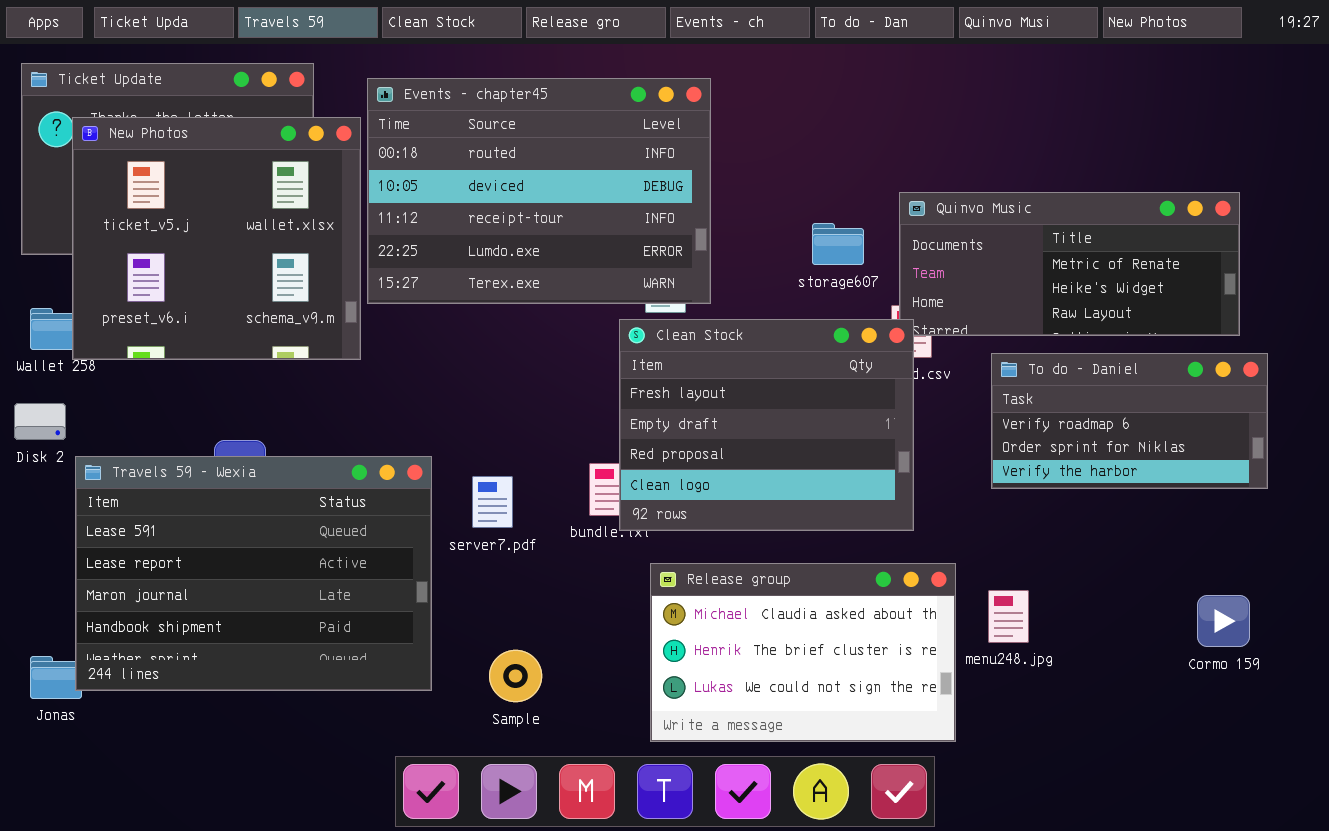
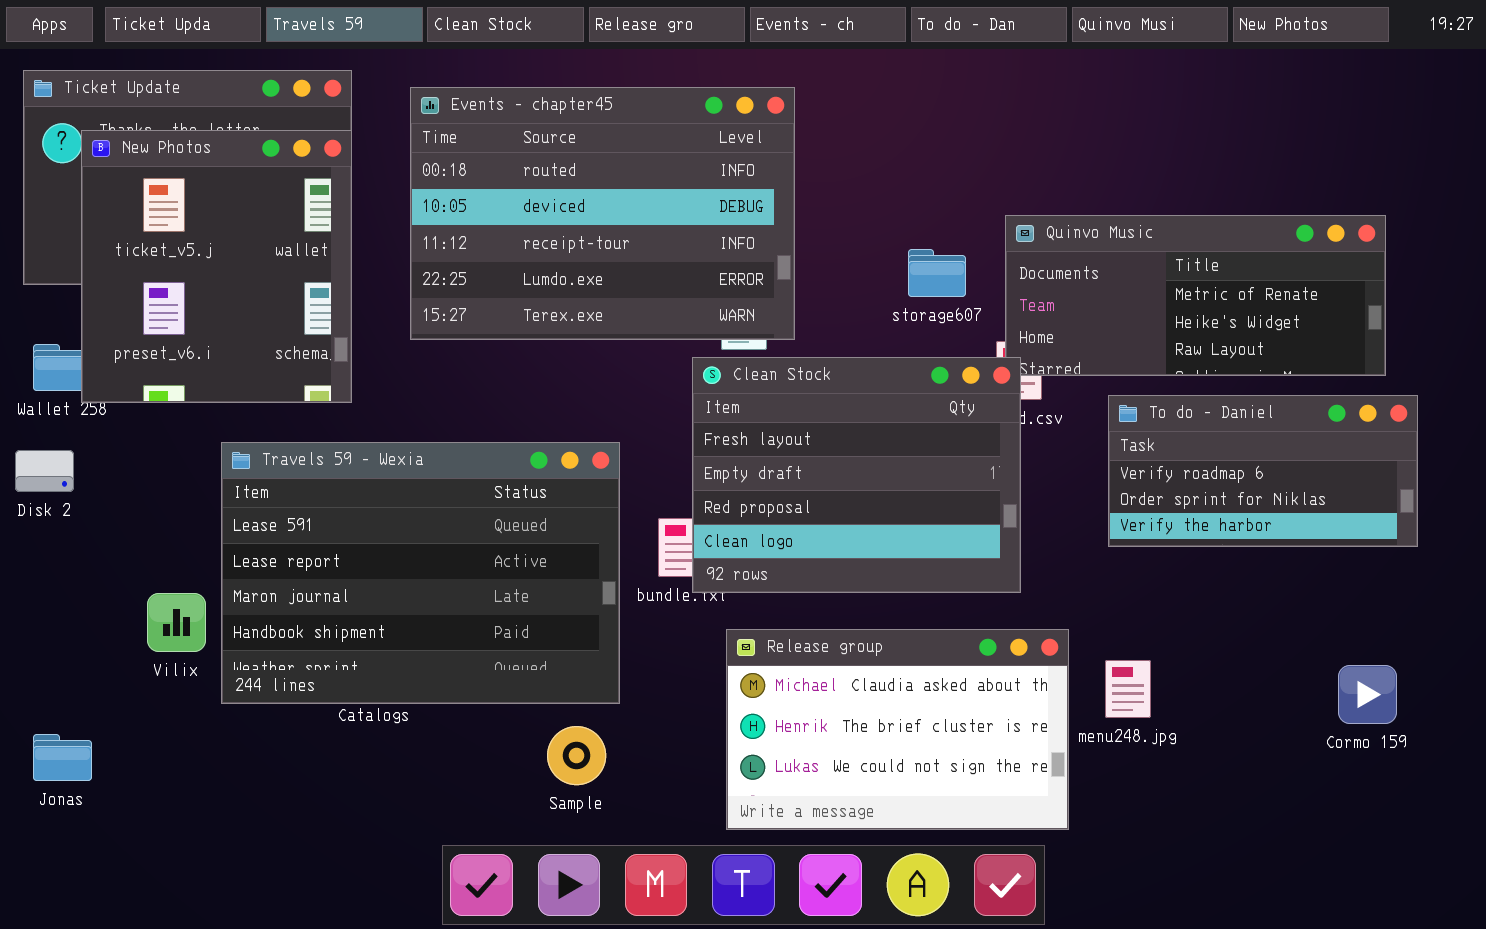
New Photos: [72,117,361,360] -> [81,130,352,403], resized
Travels 59 - Wexia: [75,456,432,691] -> [221,442,620,704], moved

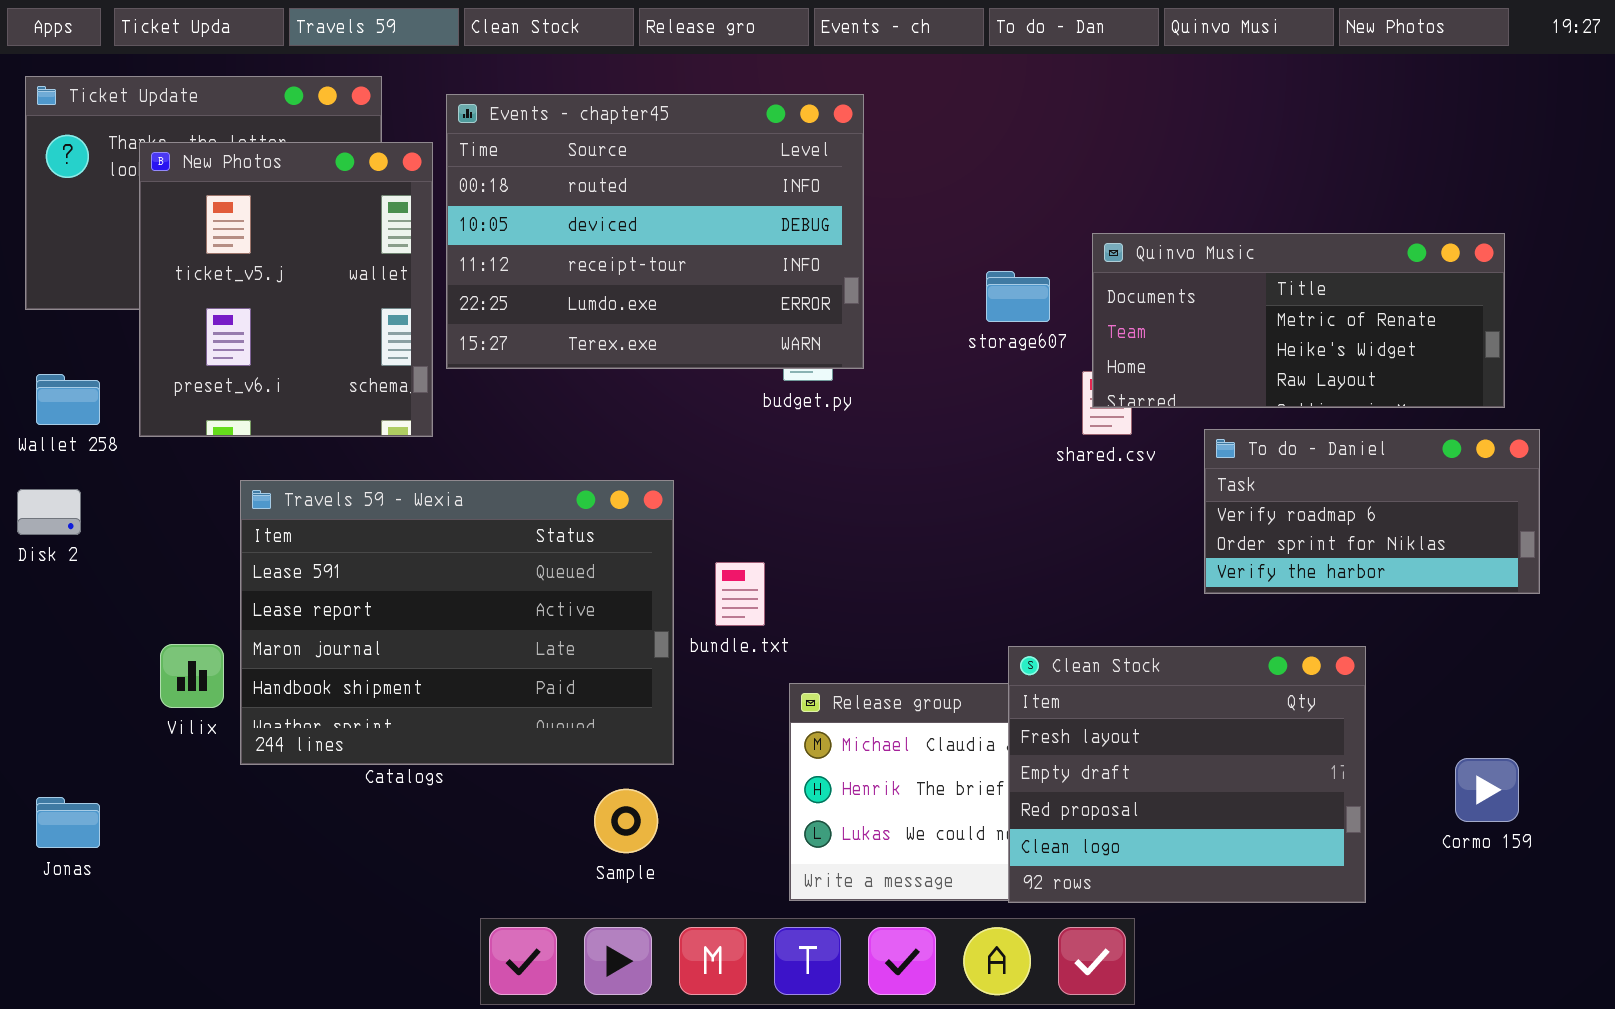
New Photos: [81,130,352,403] -> [139,142,433,437], moved
Clean Stock: [692,357,1021,593] -> [1008,646,1366,903], moved
Cormo 159: [1338,665,1397,724] -> [1455,758,1519,822], moved

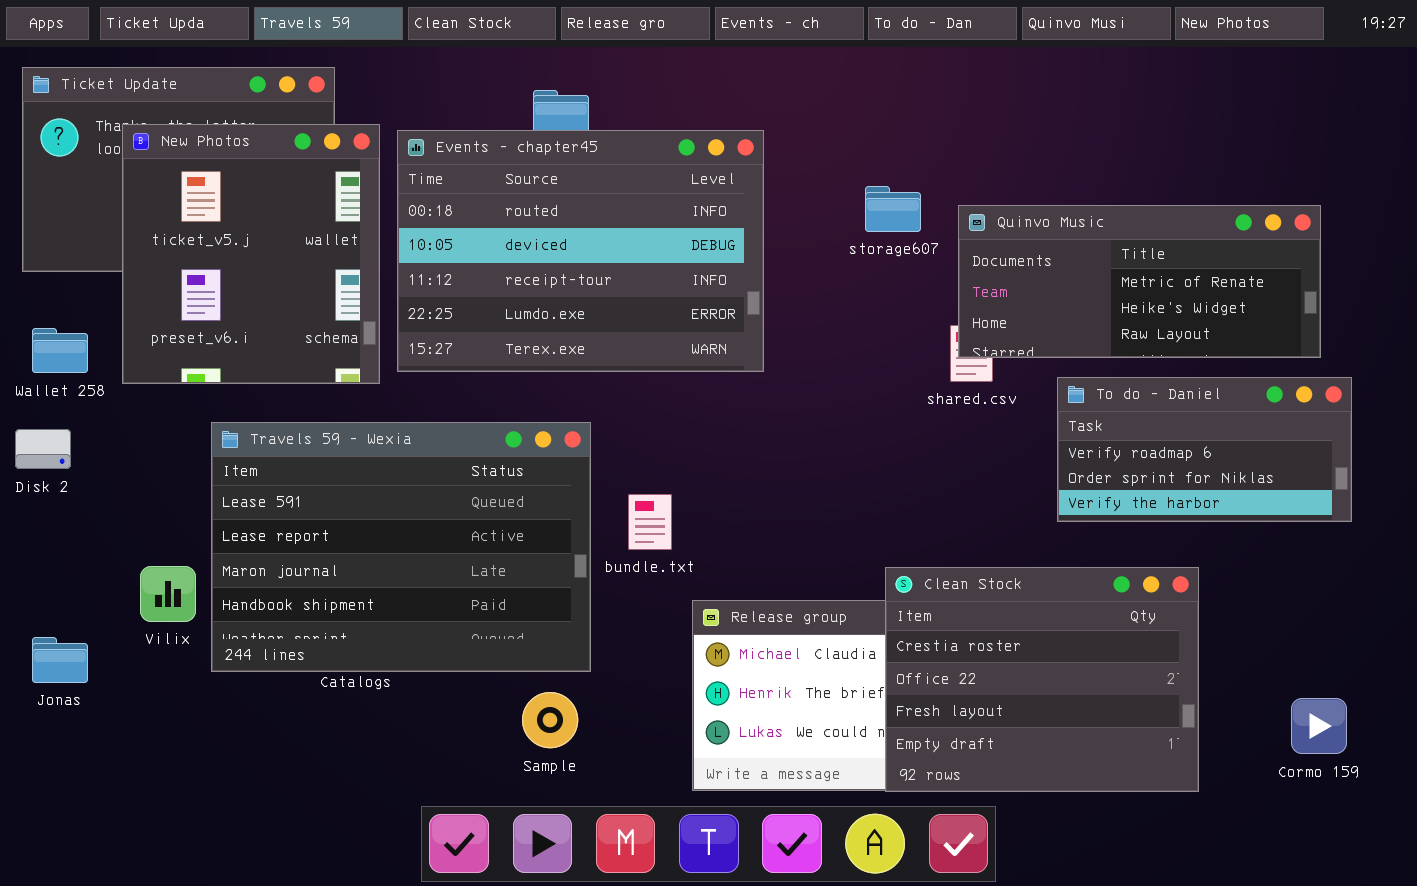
Events - chapter45: [446,94,864,369] -> [397,130,764,372], moved
storage607: [986,271,1050,322] -> [865,186,921,232], moved
Clean Stock: [1008,646,1366,903] -> [885,567,1199,792], scrolled up 2 rows
Cormo 159: [1455,758,1519,822] -> [1291,698,1347,754], moved
Jonas: [36,797,100,848] -> [32,637,88,683], moved

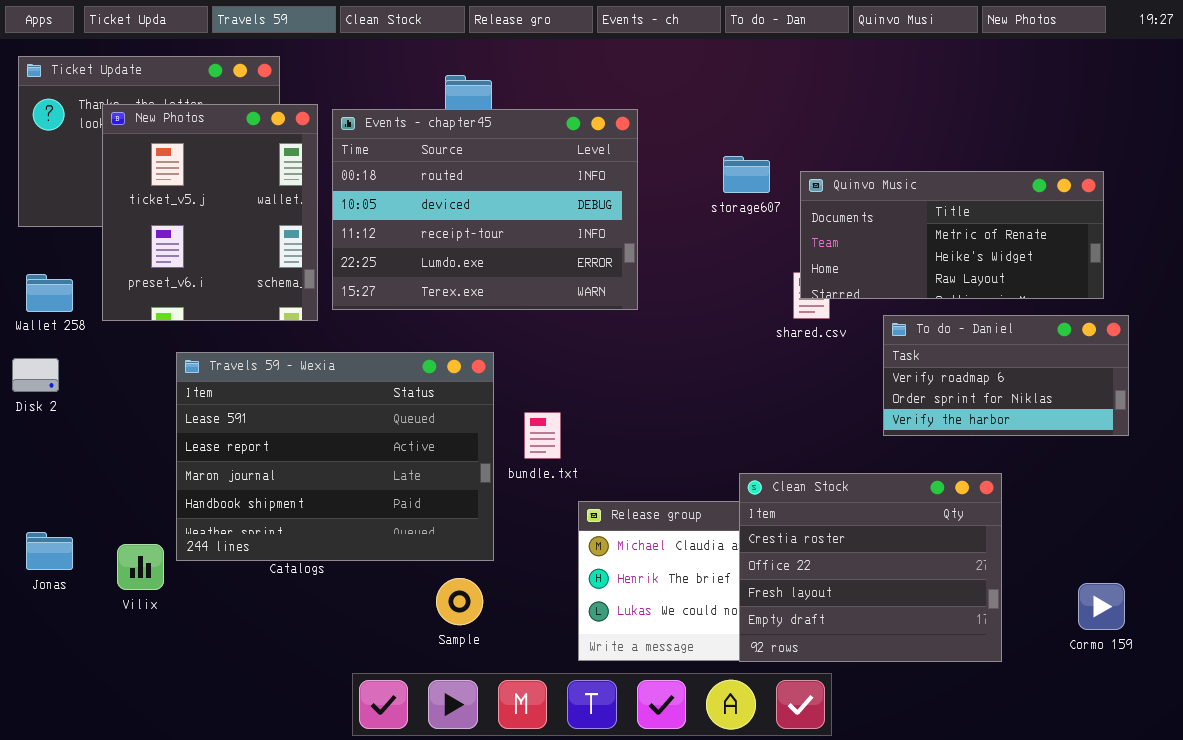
Vilix: [140,566,196,622] -> [117,544,164,590], moved

